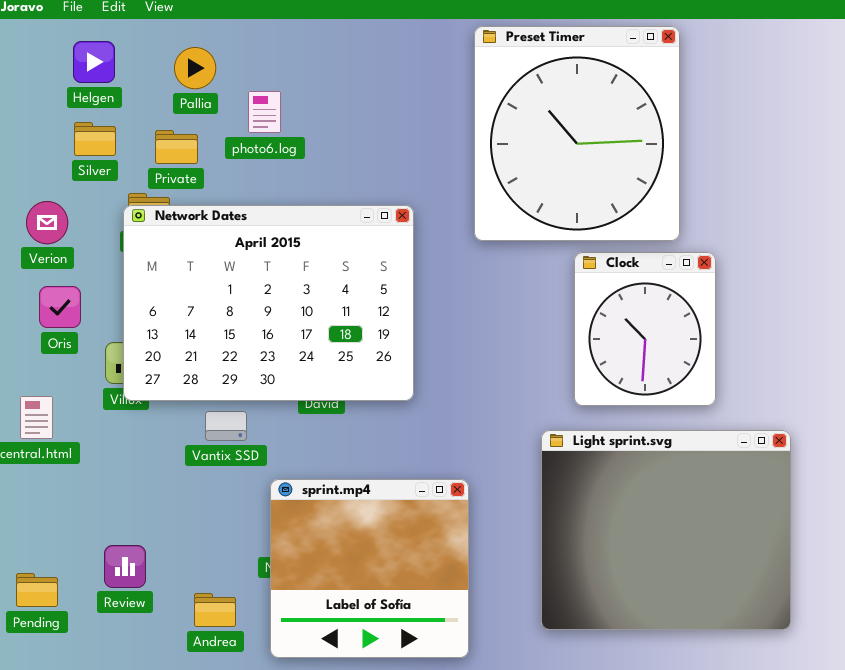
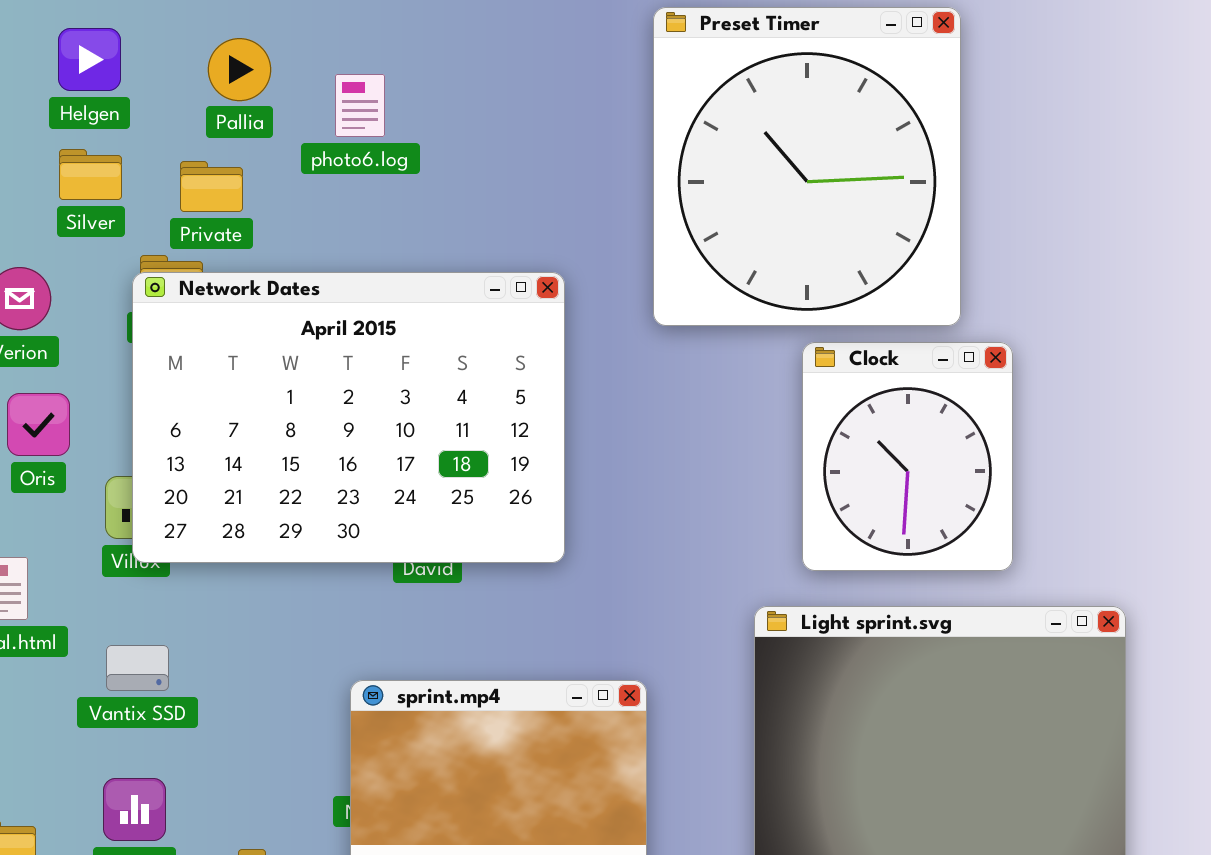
photo6.log: [248,91,281,133] -> [335,74,385,137], moved
Vantix SSD: [205,411,247,441] -> [106,645,169,691], moved

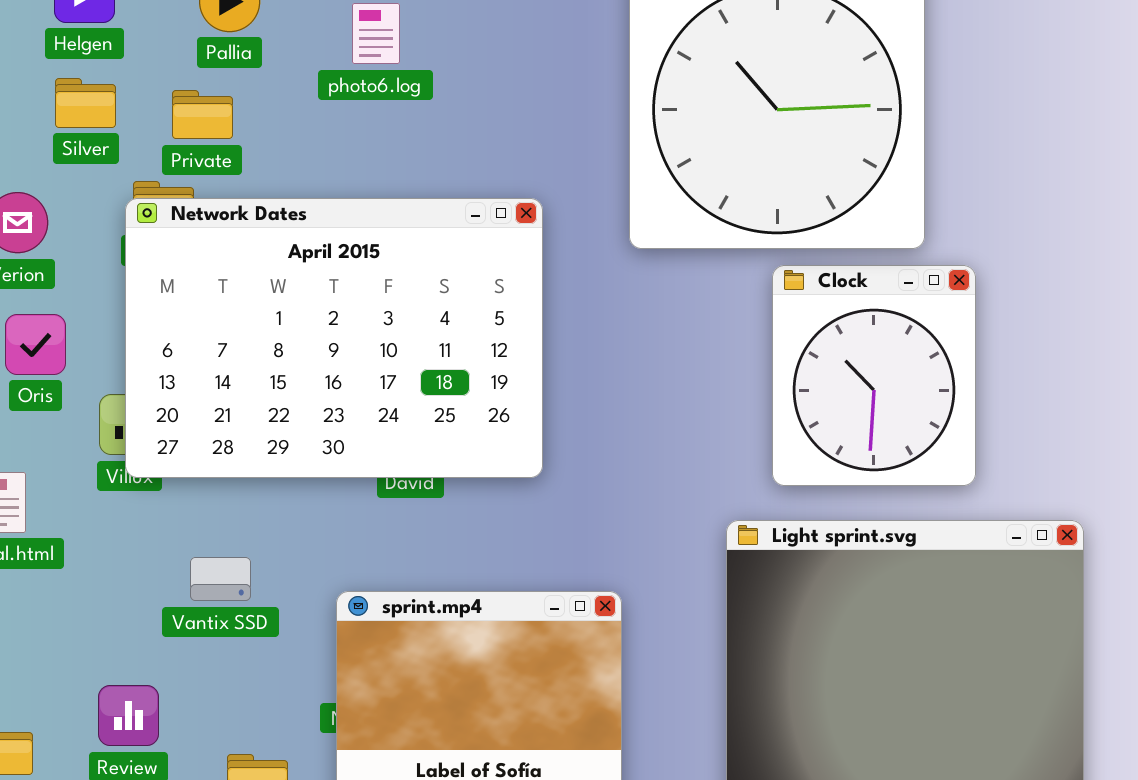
photo6.log: [335,74,385,137] -> [352,3,400,64], moved
Vantix SSD: [106,645,169,691] -> [190,557,251,601], moved

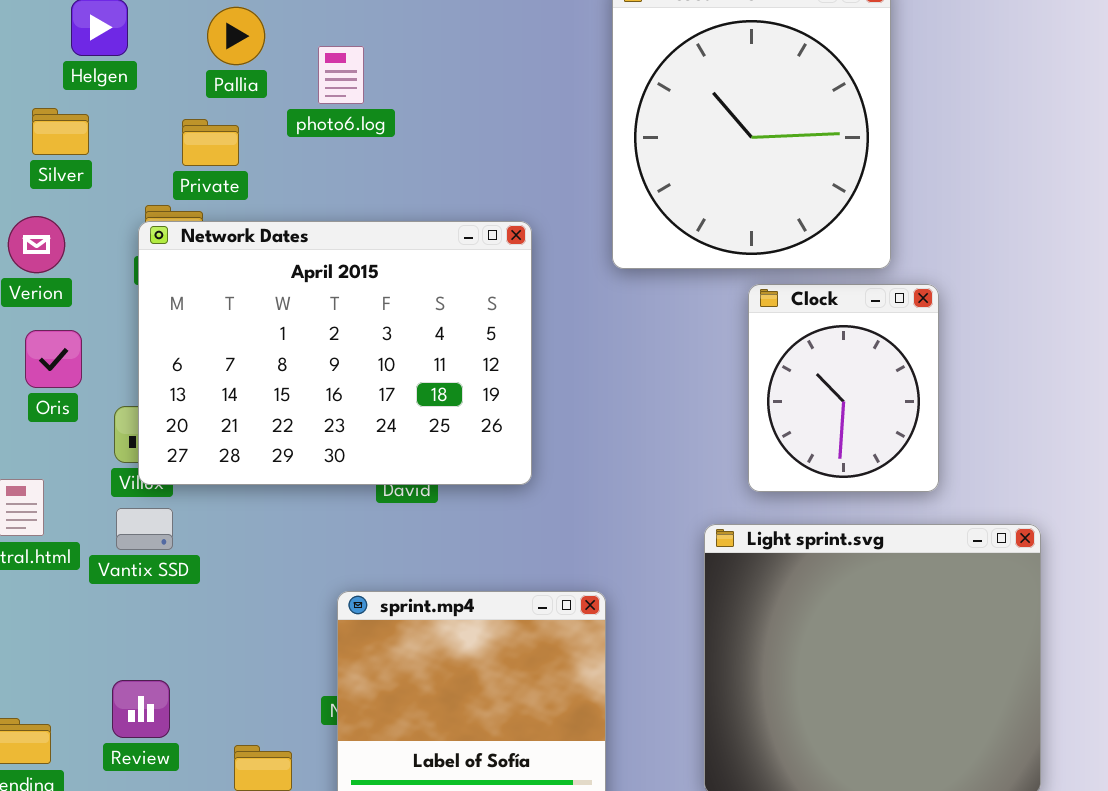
photo6.log: [352,3,400,64] -> [318,46,364,104], moved
Silver: [55,78,116,128] -> [32,108,89,155], moved
Vantix SSD: [190,557,251,601] -> [116,508,173,550], moved

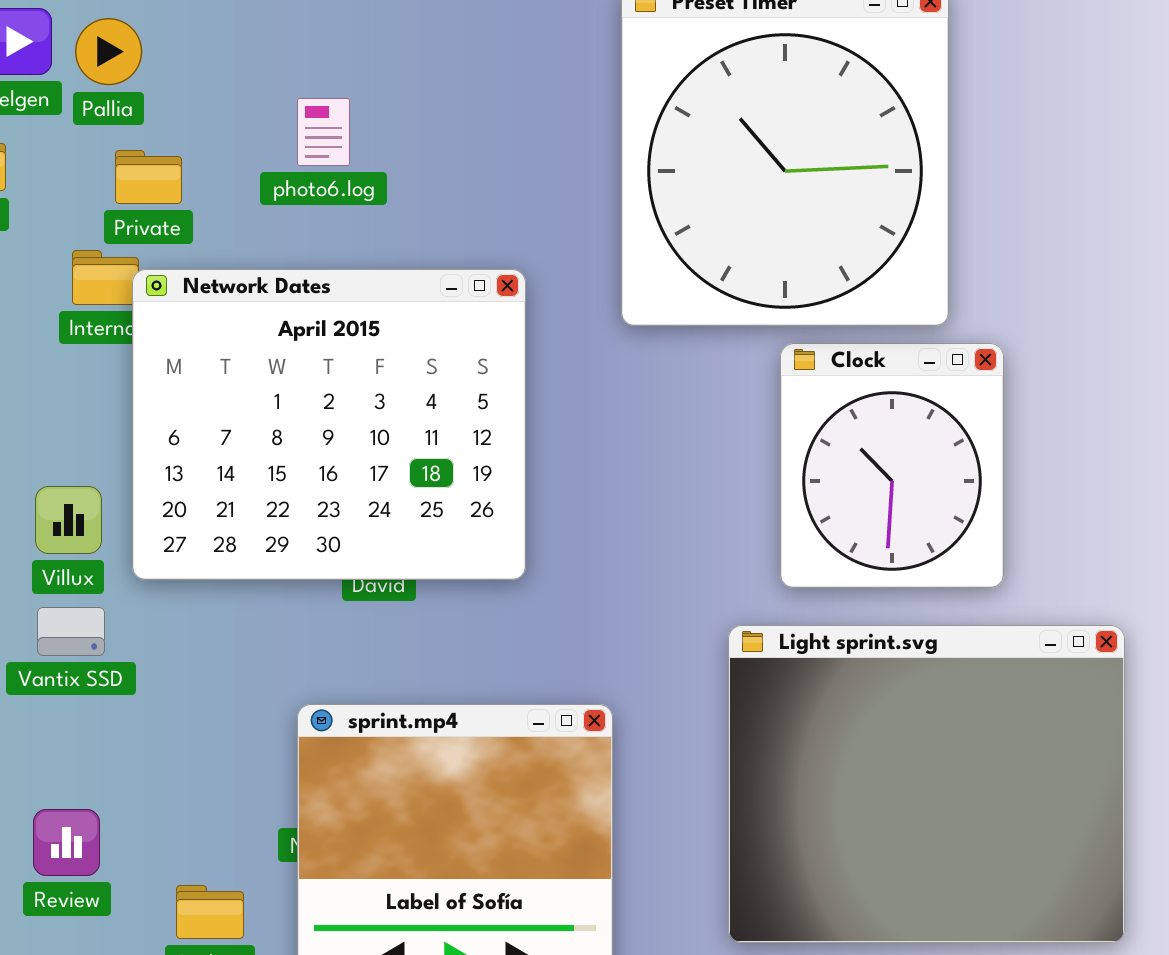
Pallia: [207,7,265,65] -> [75,18,142,85], moved
photo6.log: [318,46,364,104] -> [297,98,350,166], moved
Network Dates: [138,221,532,485] -> [132,269,526,580], resized

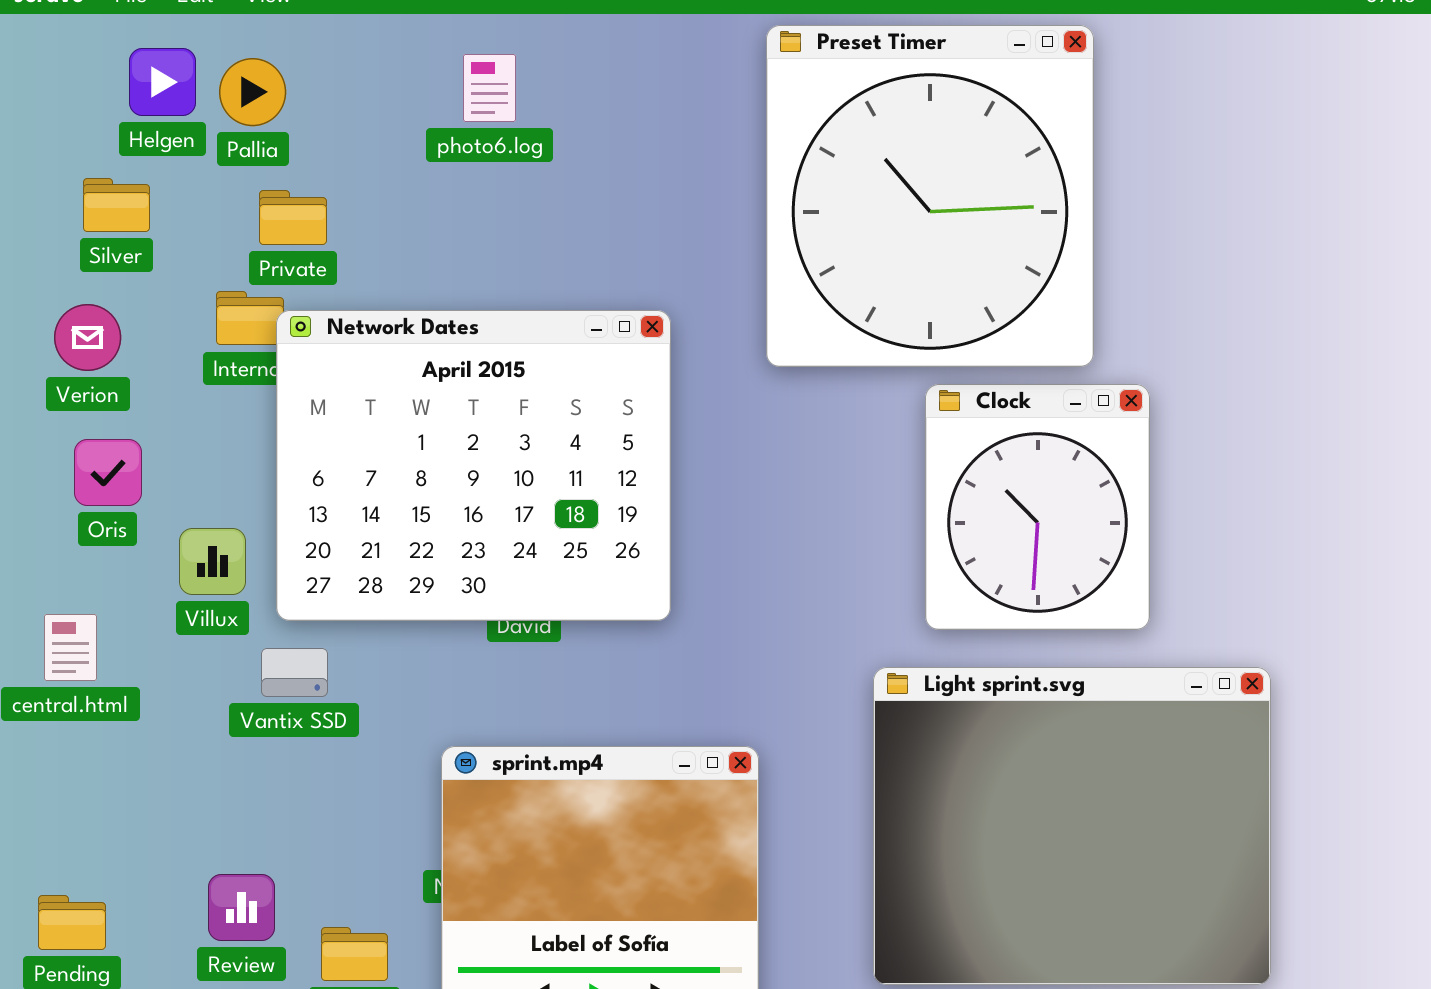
photo6.log: [297,98,350,166] -> [463,54,516,122], moved
Vantix SSD: [37,607,105,656] -> [261,648,328,697], moved
Review: [33,809,100,876] -> [208,874,275,941], moved

